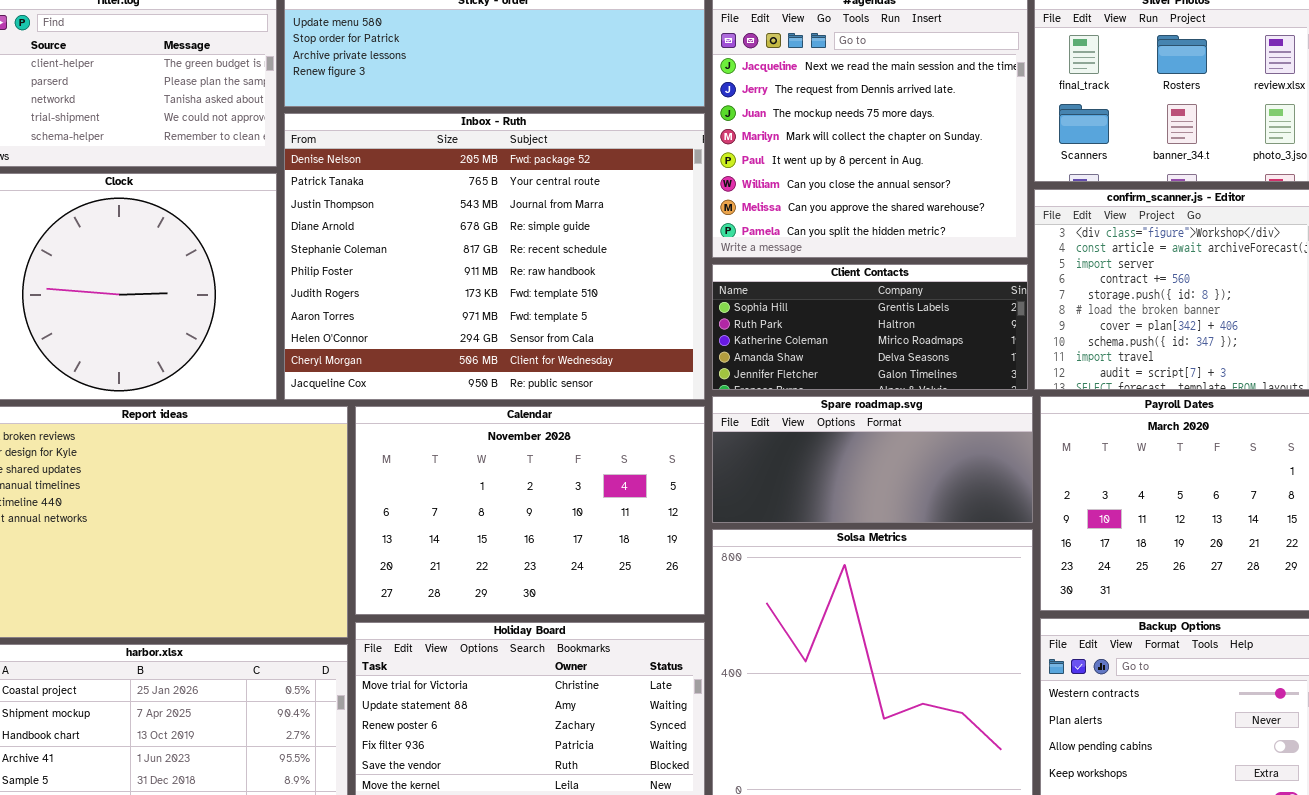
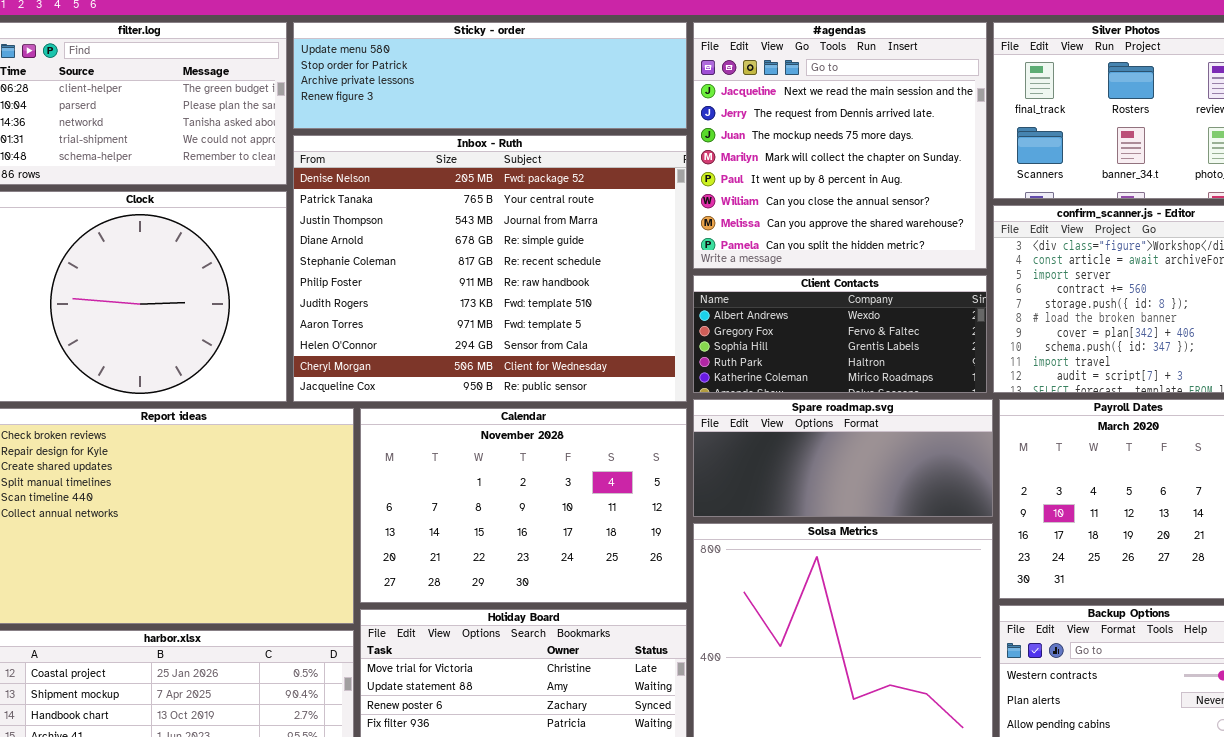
Client Contacts: [712,264,1028,390] -> [693,275,987,393], scrolled up 2 rows

